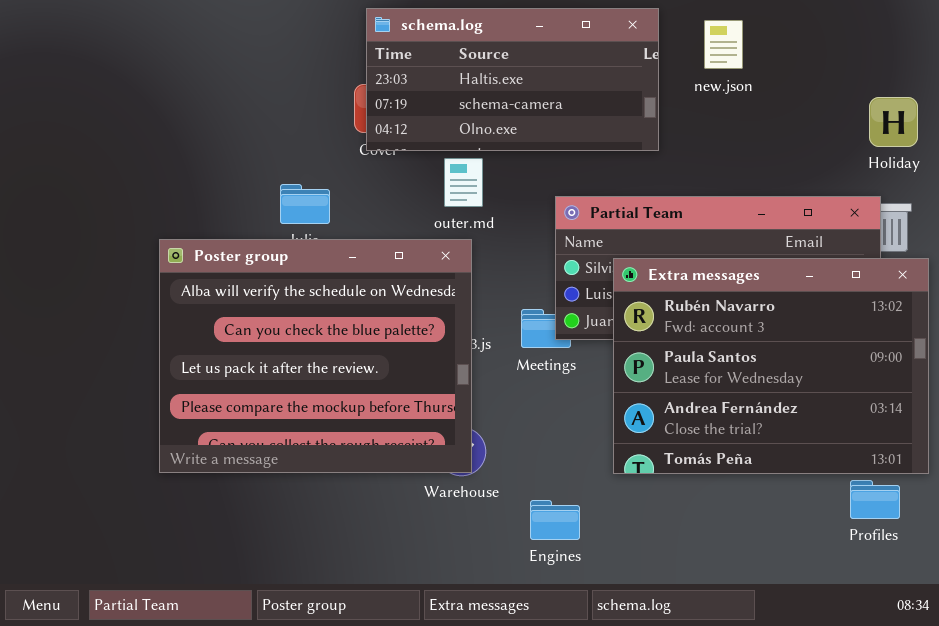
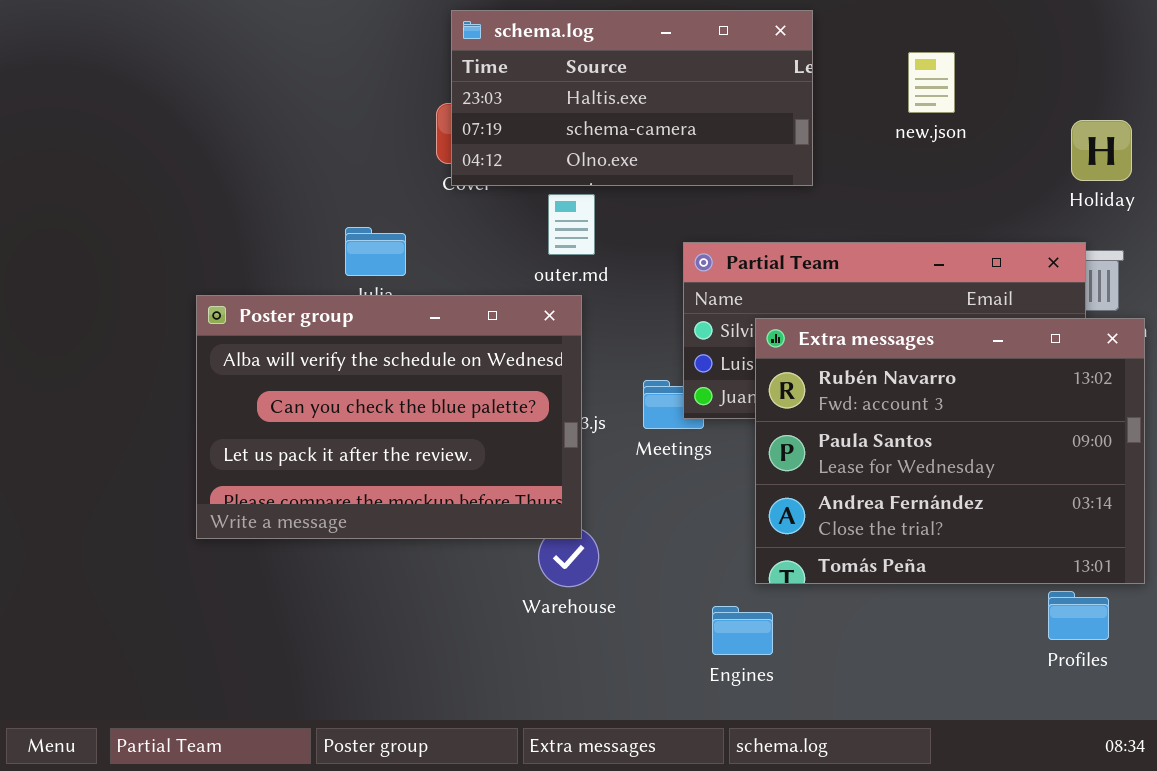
new.json: [704,20,743,69] -> [908,52,955,113], moved
Poster group: [159,239,472,473] -> [196,295,582,539], resized
Engines: [530,500,580,540] -> [712,606,773,655], moved

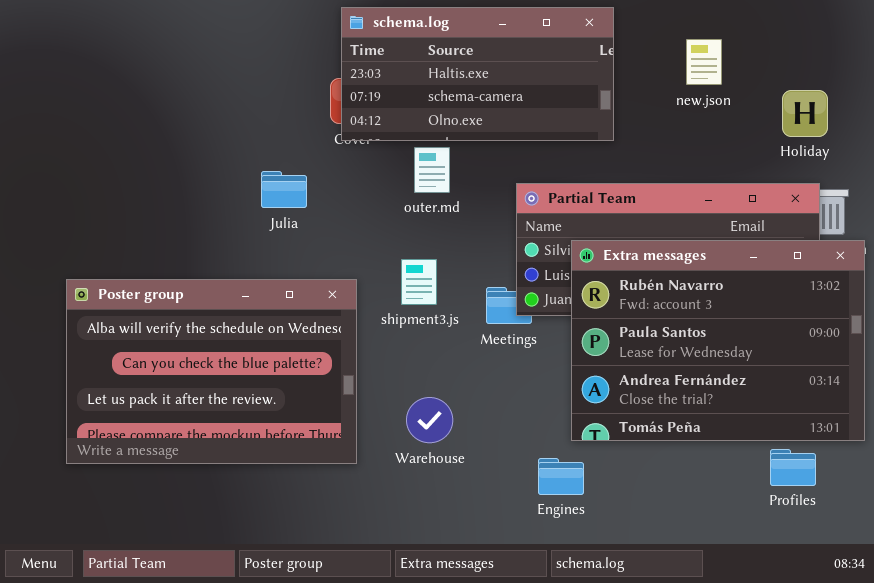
Holiday: [1071,120,1132,181] -> [782,90,828,137], moved
Poster group: [196,295,582,539] -> [66,279,357,464], moved
Profiles: [1048,591,1109,640] -> [770,449,816,486], moved

